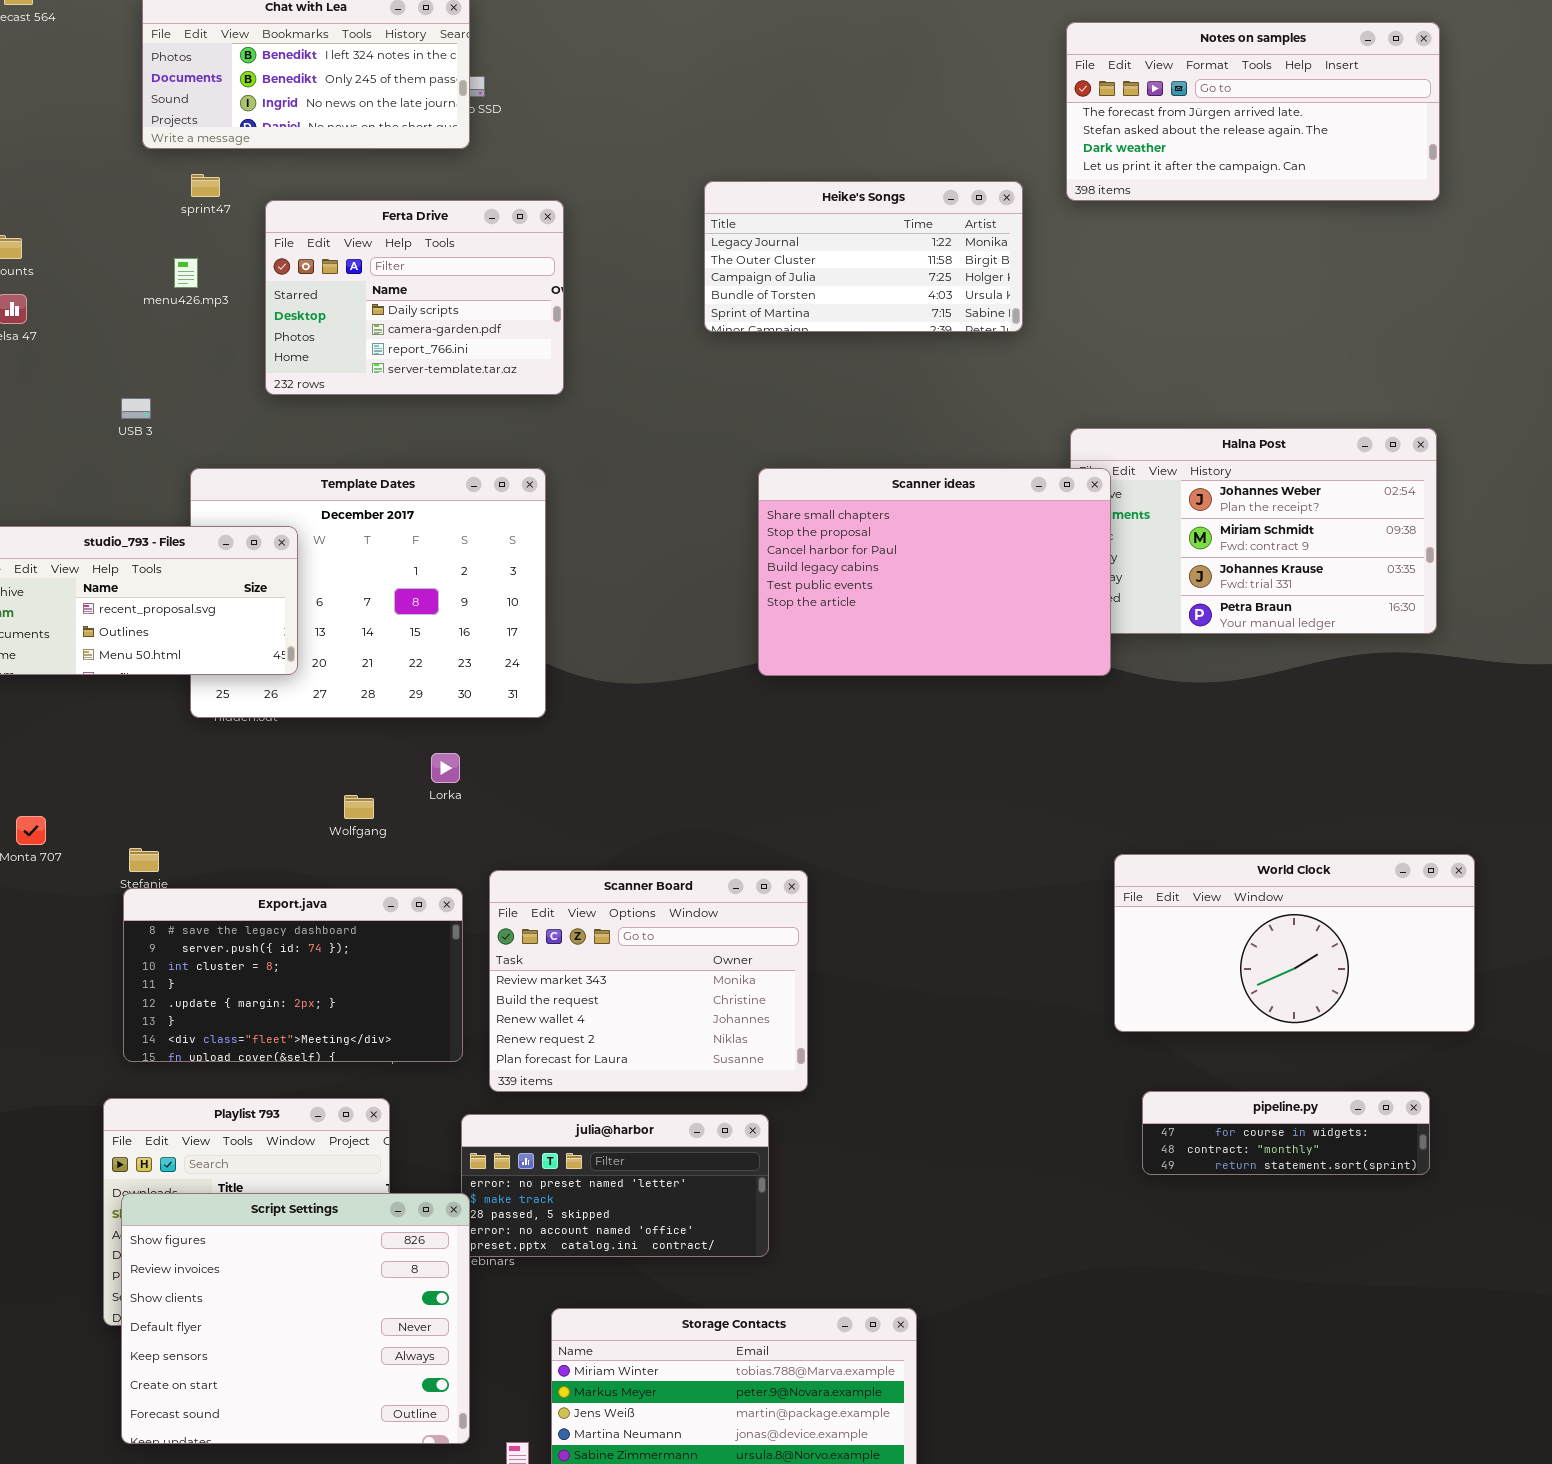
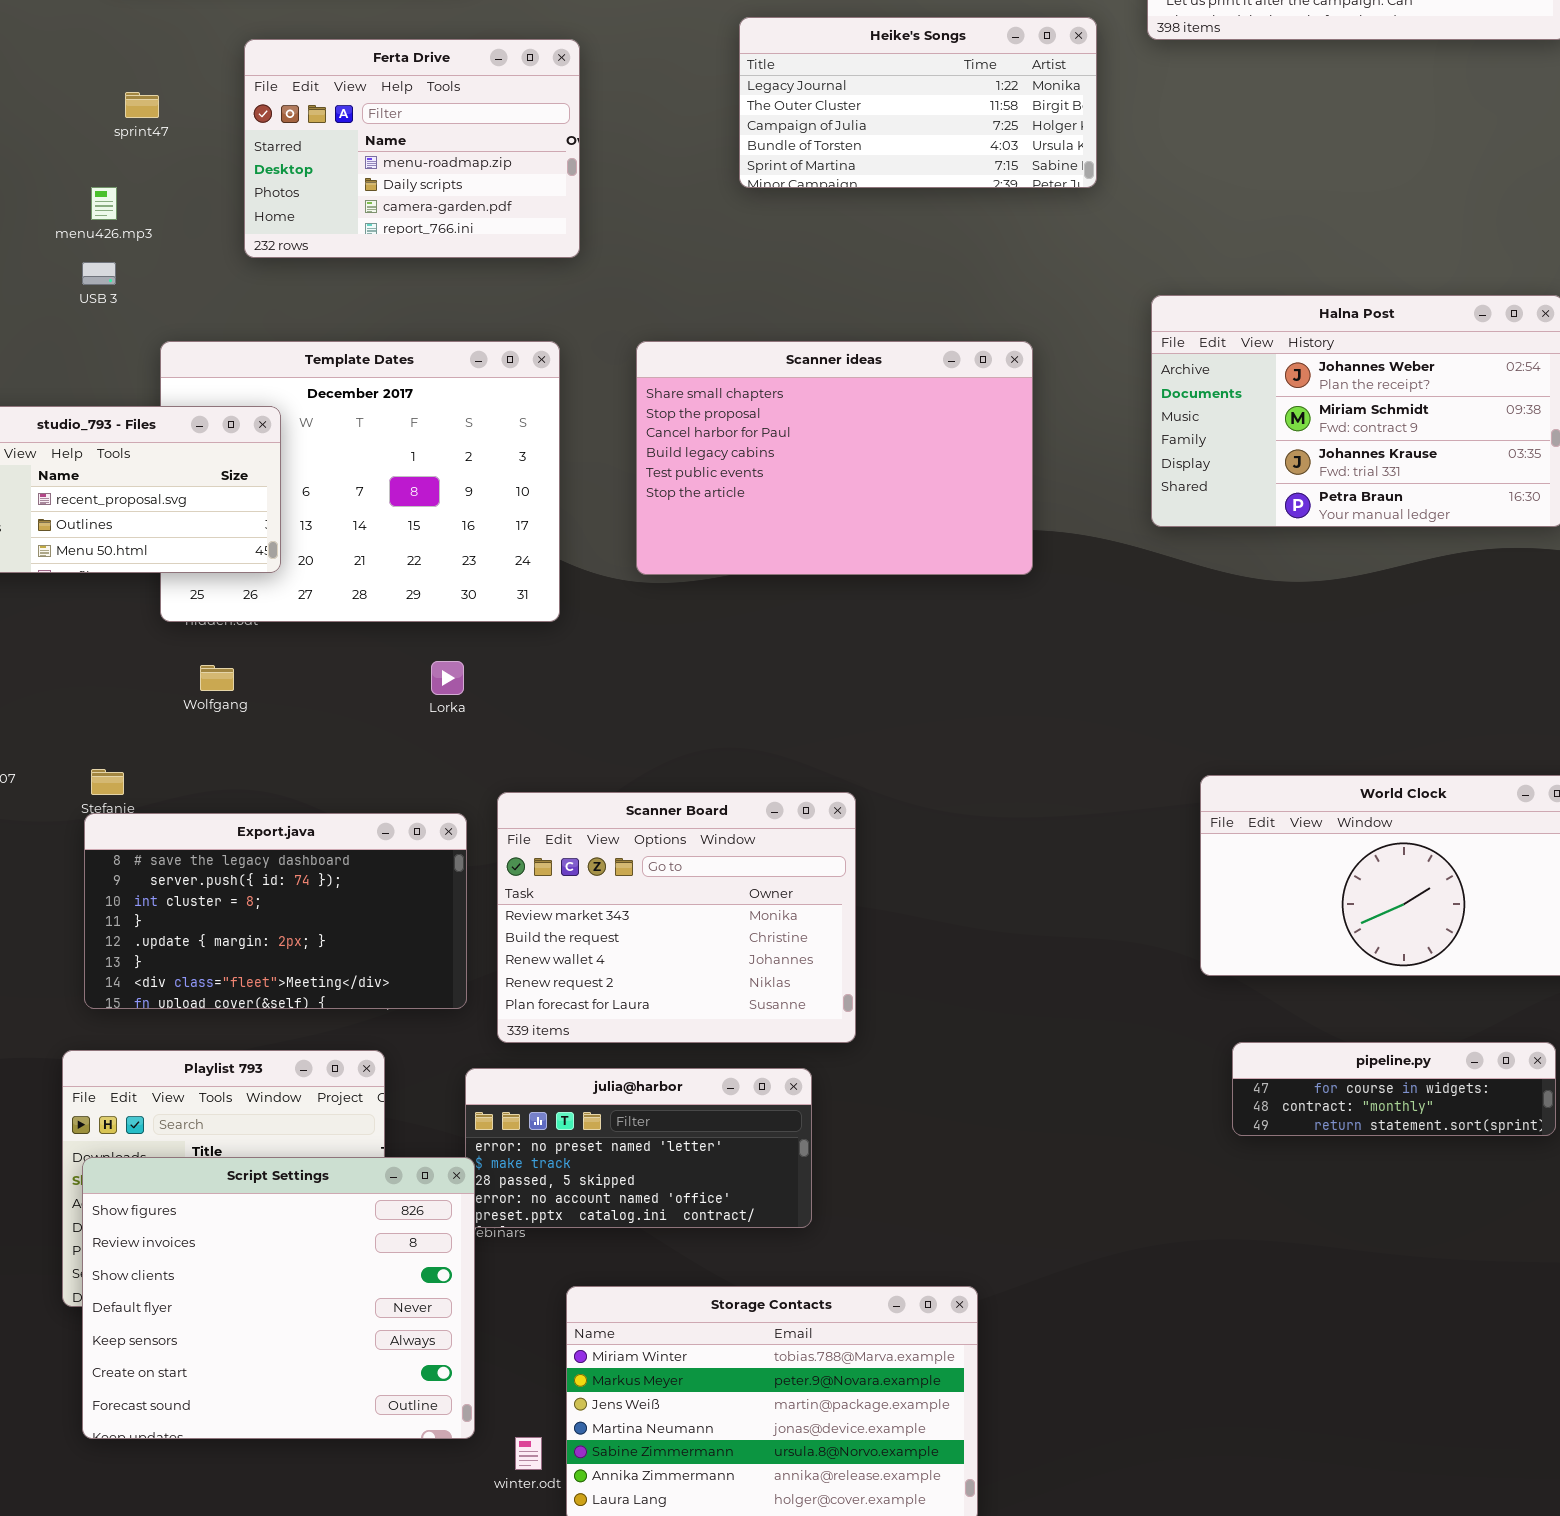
sprint47: [191,174,220,197] -> [125,92,159,118], moved
Ferta Drive: [265,200,564,395] -> [244,39,580,258], scrolled up 1 row
menu426.mp3: [174,258,198,288] -> [91,187,117,220], moved
Scanner ideas: [758,468,1111,676] -> [636,341,1033,575], moved
Wolfgang: [344,795,374,819] -> [200,665,234,691], moved

